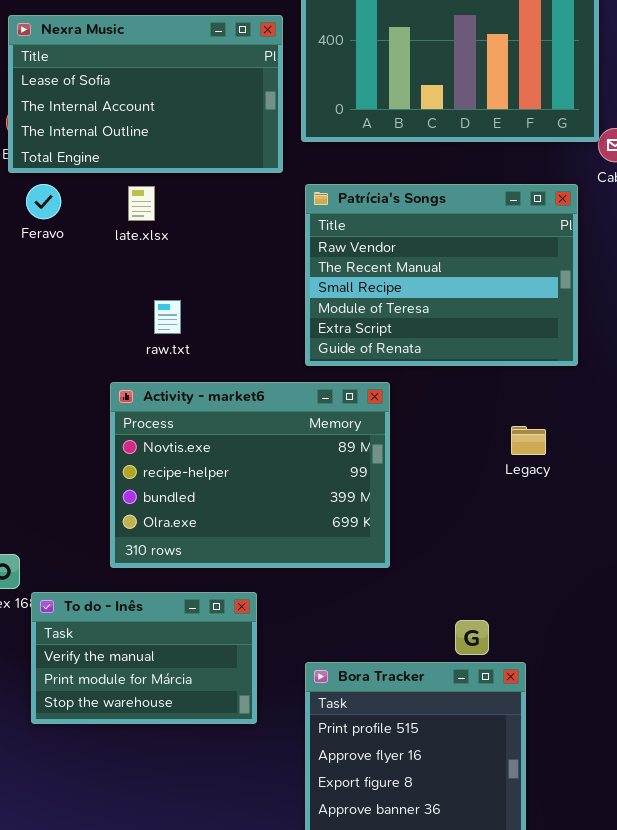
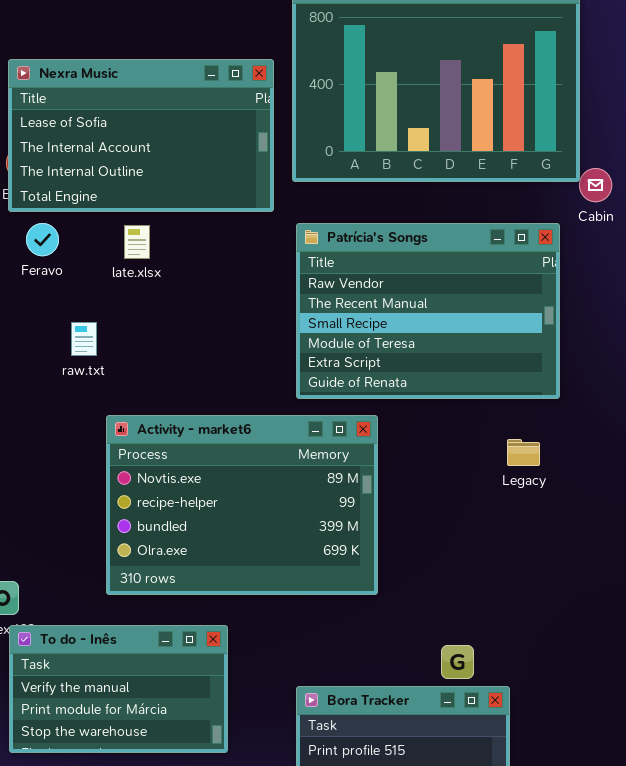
raw.txt: [154,300,181,334] -> [71,322,97,356], moved
Legacy: [511,426,546,455] -> [507,439,540,466], moved
To do - Inês: [31,592,257,724] -> [9,625,228,753], moved

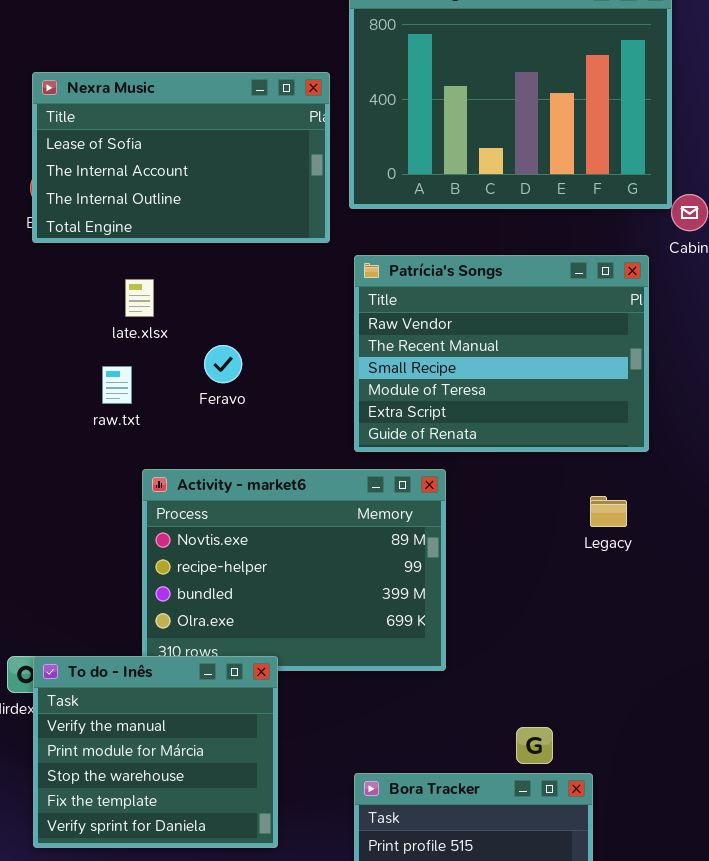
Feravo: [26,223,59,256] -> [204,345,242,383], moved
late.xlsx: [124,225,150,259] -> [125,279,154,317], moved
To do - Inês: [9,625,228,753] -> [33,656,278,848], resized

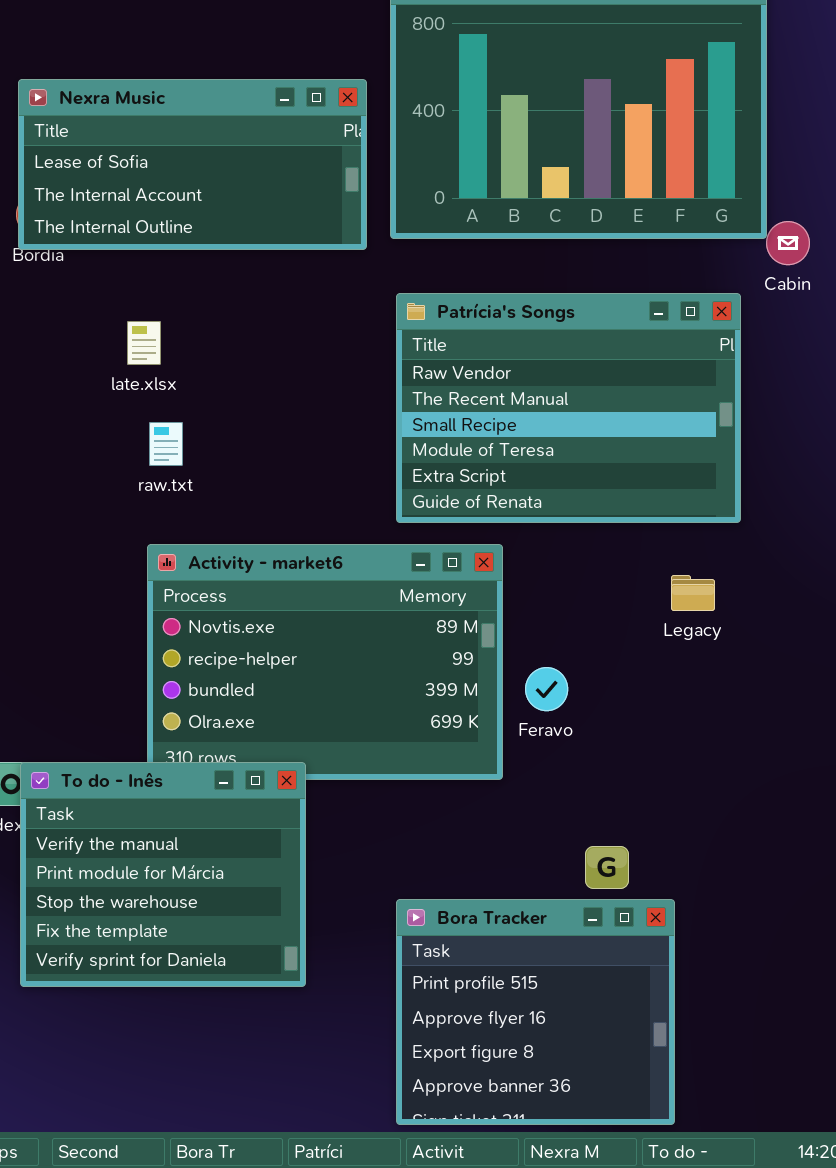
Nexra Music: [32,72,330,243] -> [18,79,367,250], resized
Feravo: [204,345,242,383] -> [525,667,568,711], moved
raw.txt: [102,366,132,404] -> [149,422,183,466], moved

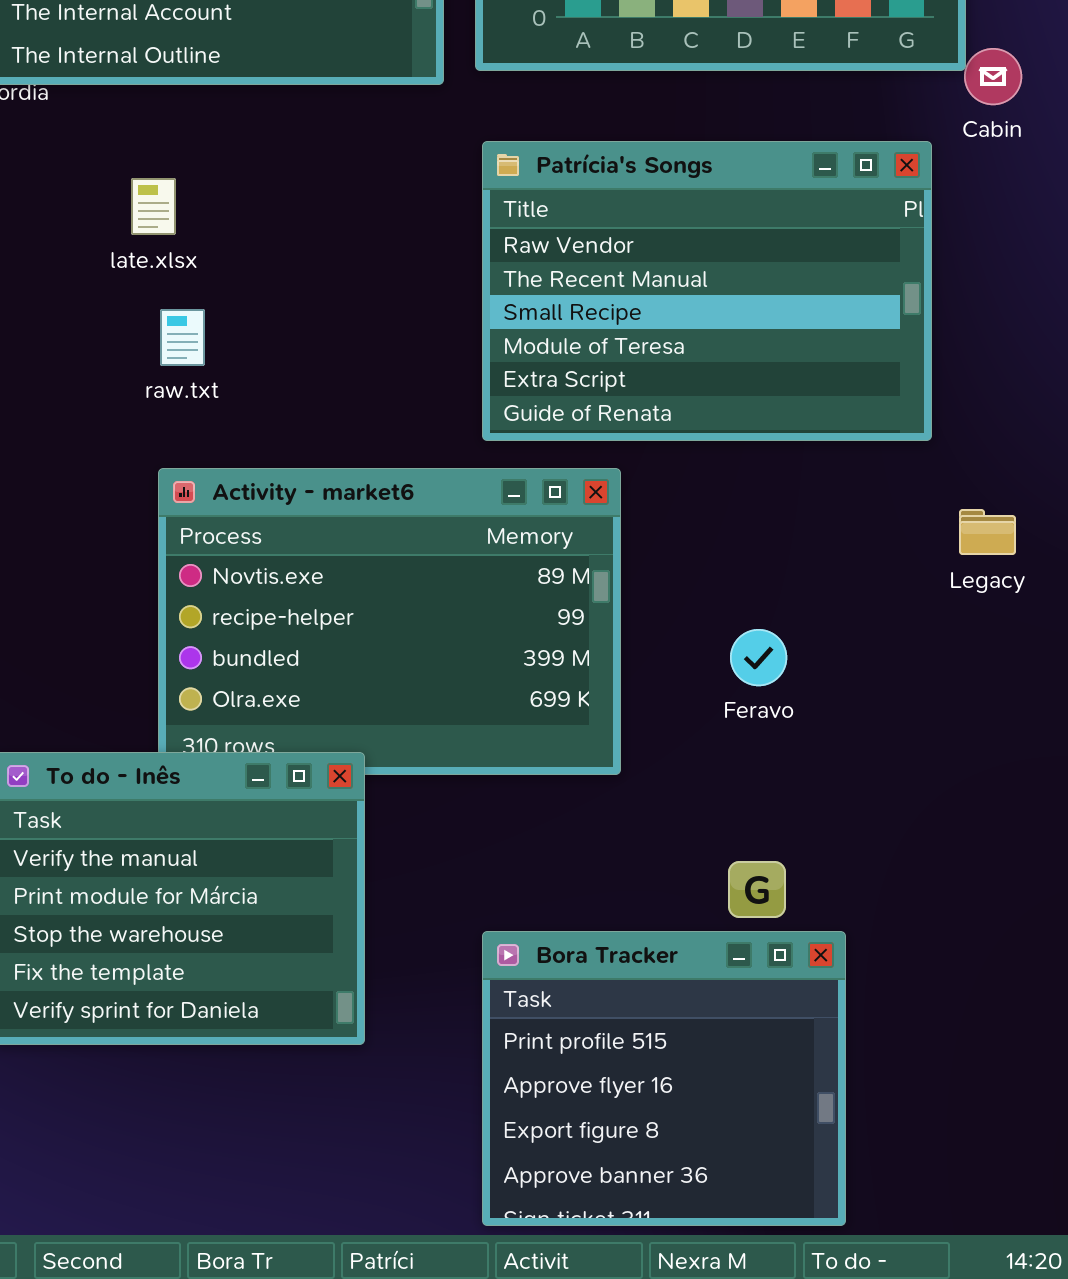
Legacy: [671,575,715,611] -> [959,509,1016,555], moved
Feravo: [525,667,568,711] -> [730,629,787,686], moved

